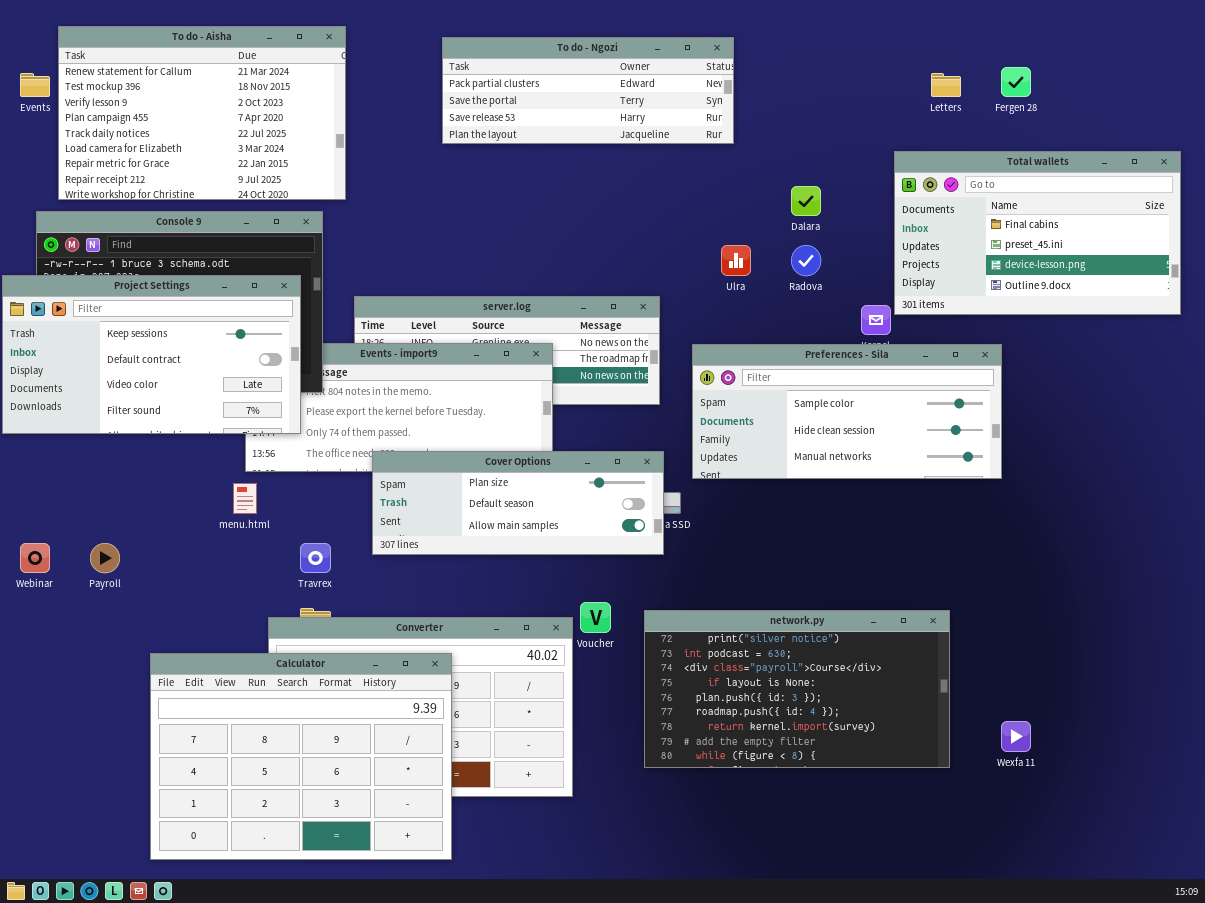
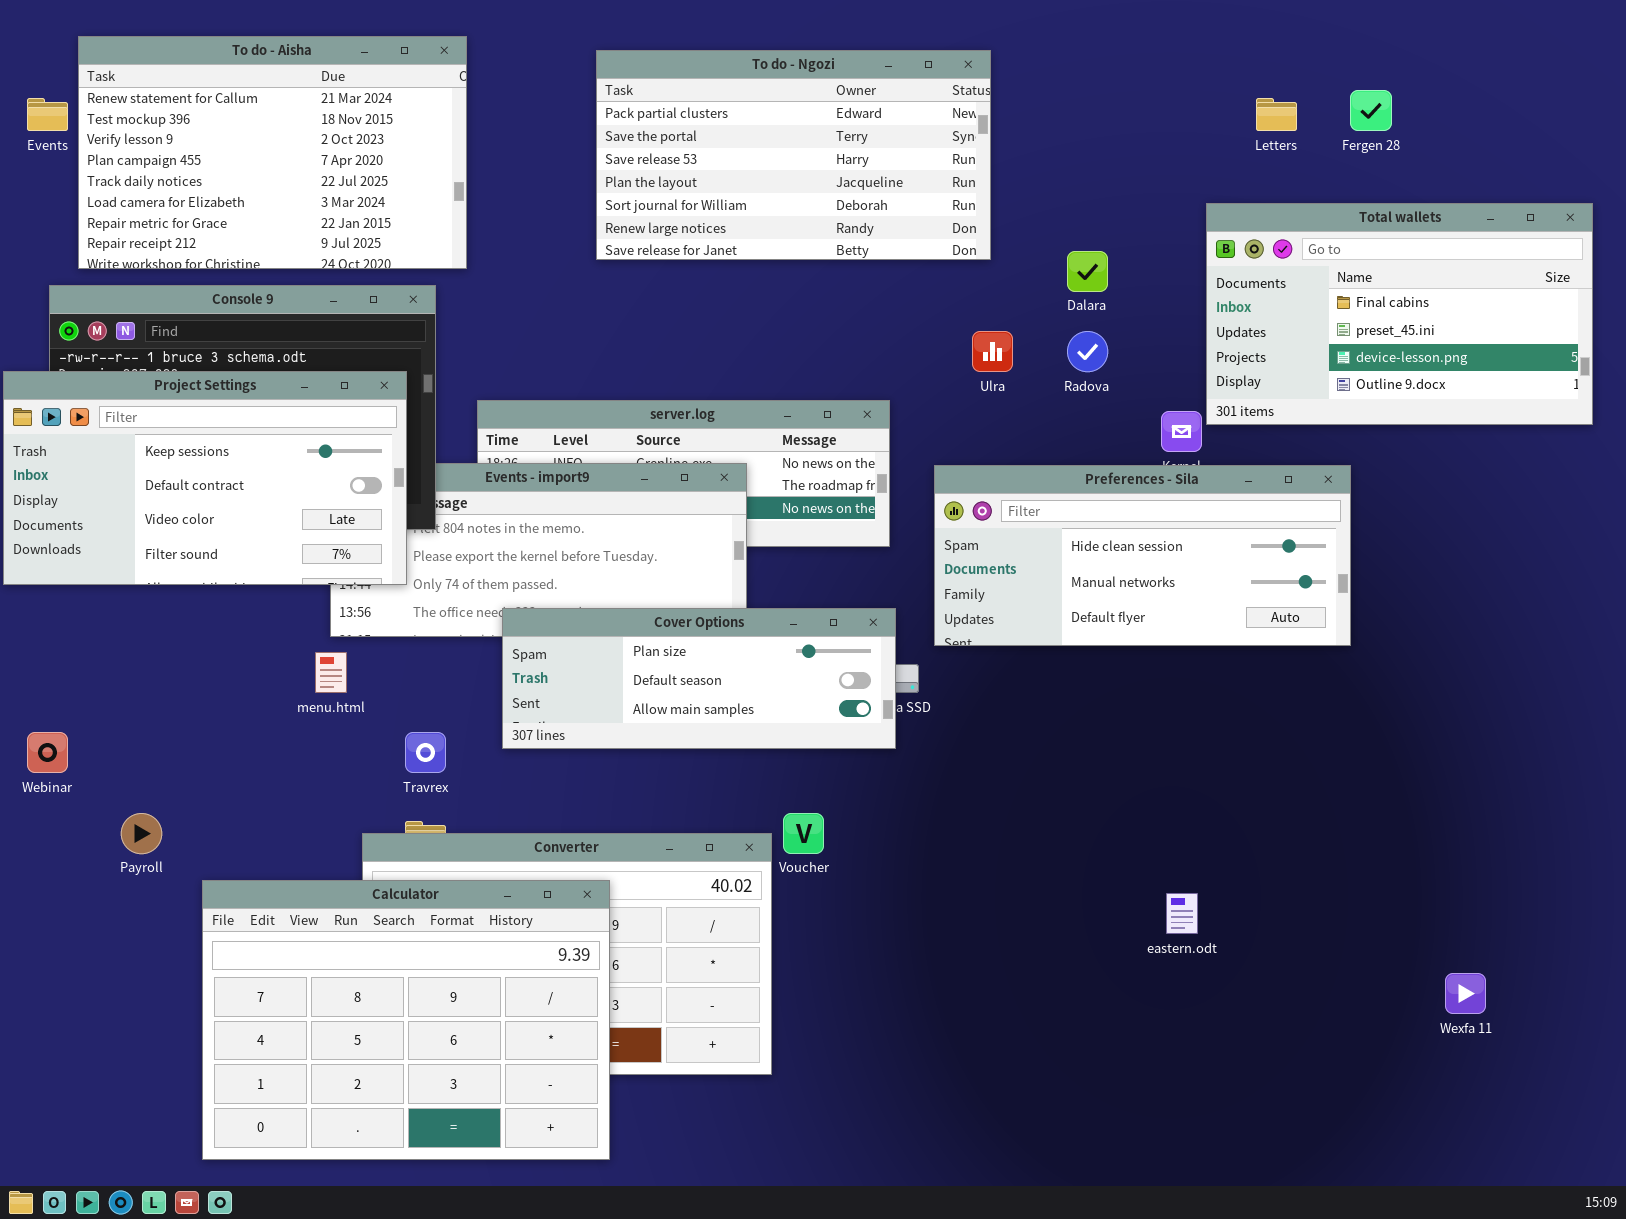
To do - Ngozi: [442,37,734,144] -> [596,50,991,260], resized
Preferences - Sila: [692,344,1002,479] -> [934,465,1351,646], scrolled down 1 row
Payroll: [90,543,120,573] -> [121,813,162,854], moved
network.py: [644,610,950,768] -> none, closed
Wexfa 11: [1001,721,1031,752] -> [1445,973,1486,1014], moved

